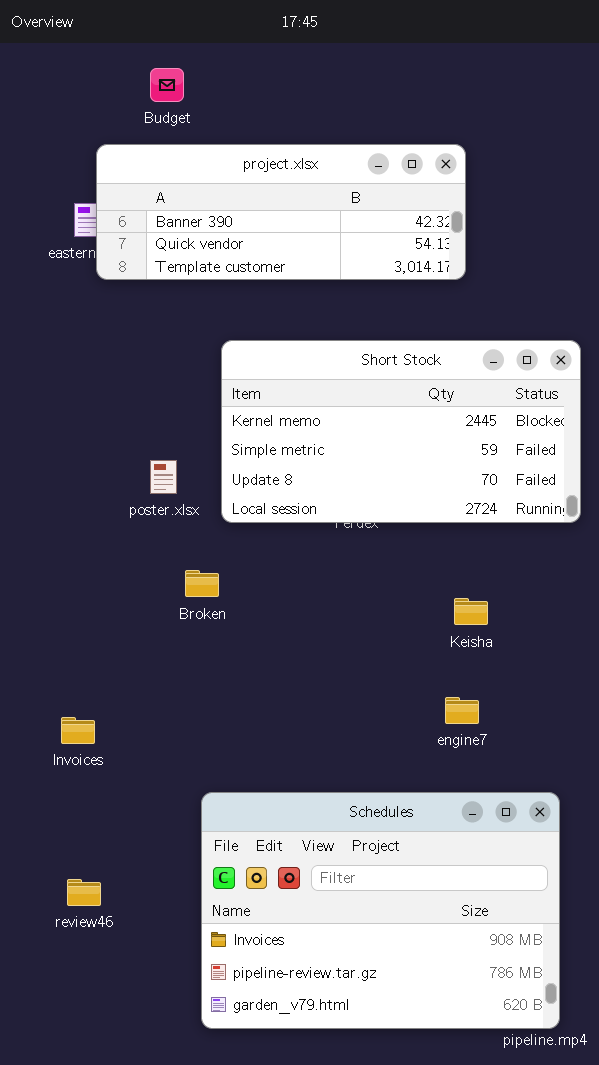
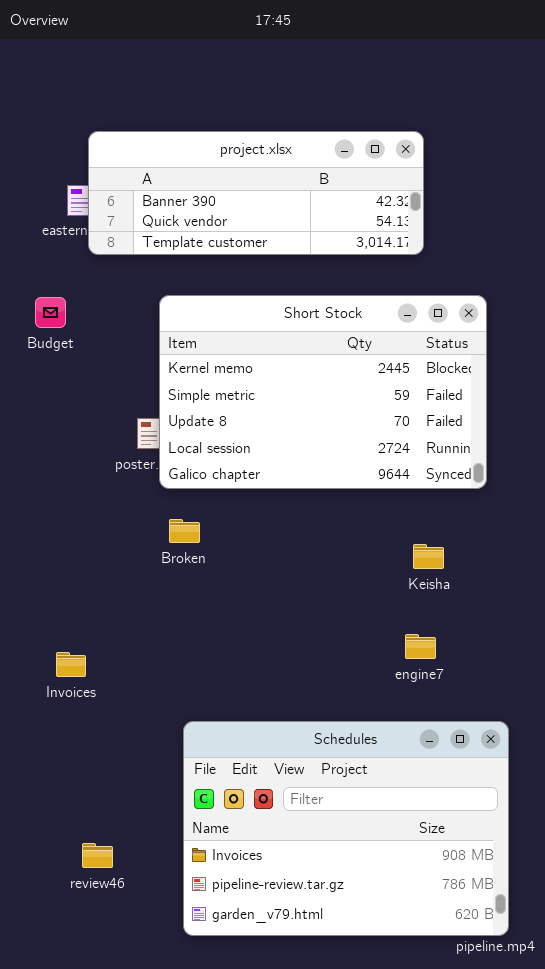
Budget: [150,68,184,102] -> [35,297,66,328], moved
Short Stock: [221,340,581,523] -> [159,295,487,489], moved, resized
review46: [67,879,101,906] -> [82,843,113,868], moved

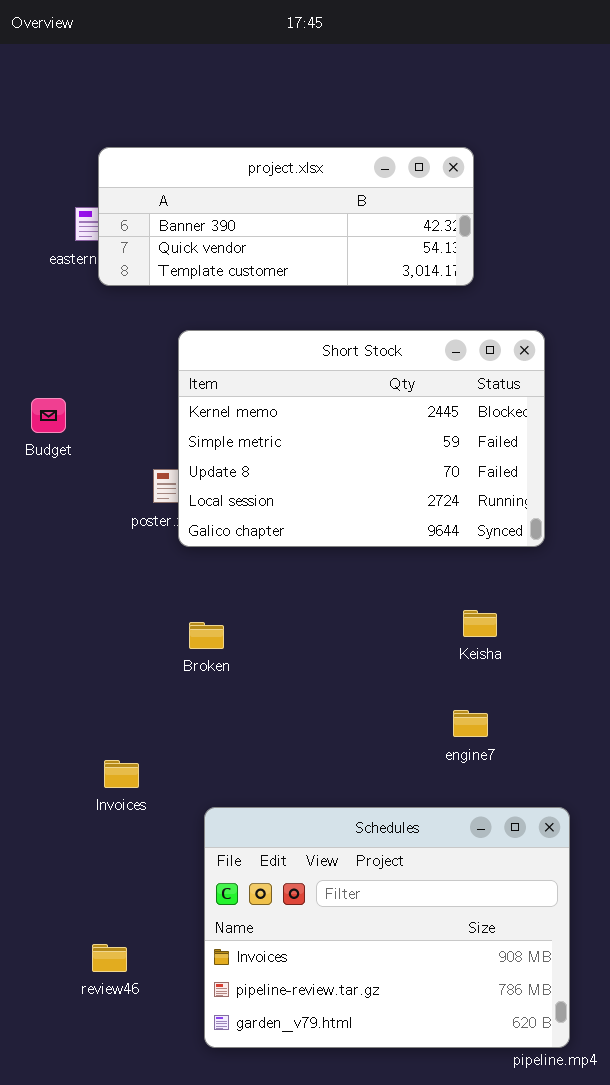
Budget: [35,297,66,328] -> [31,398,66,433], moved
Broken: [169,519,200,543] -> [189,622,224,649], moved
Invoices: [56,652,86,677] -> [104,760,139,788], moved

